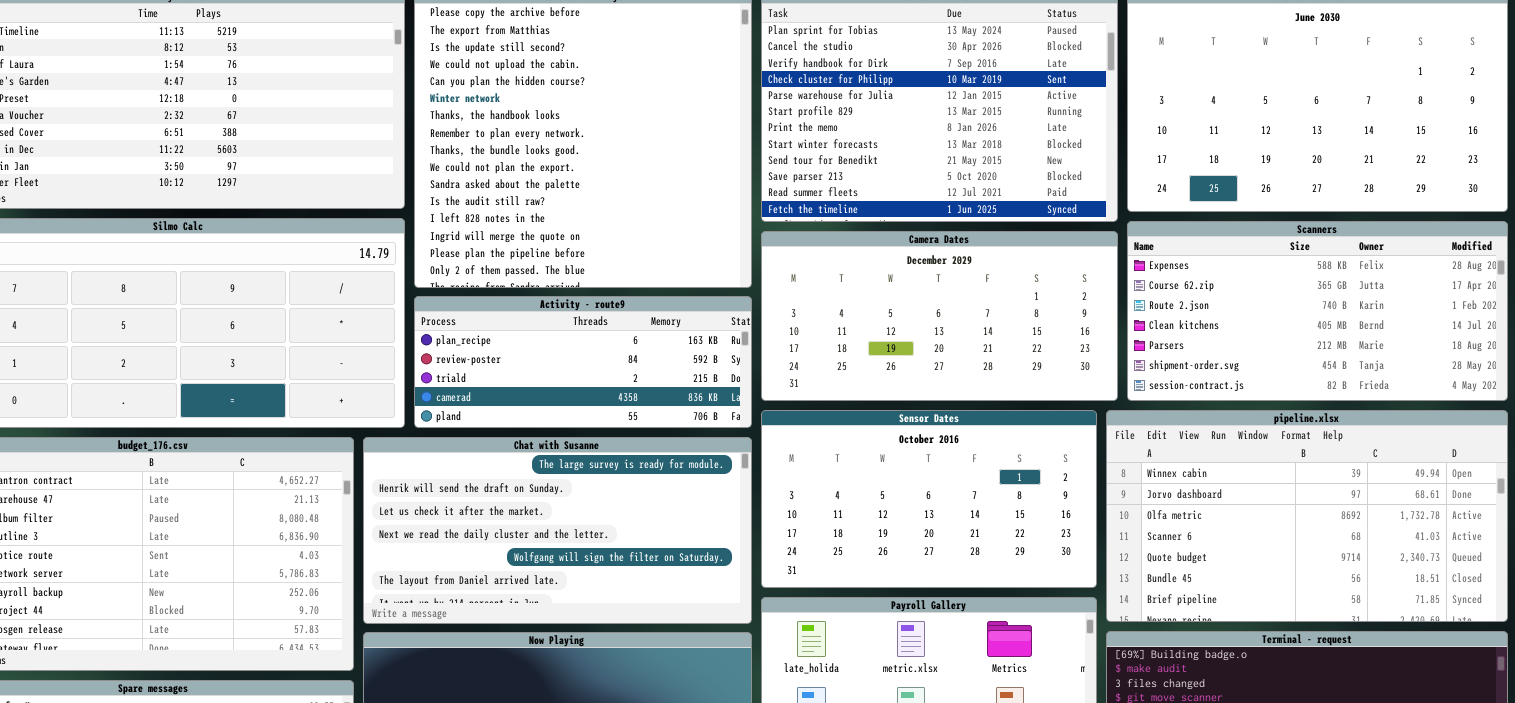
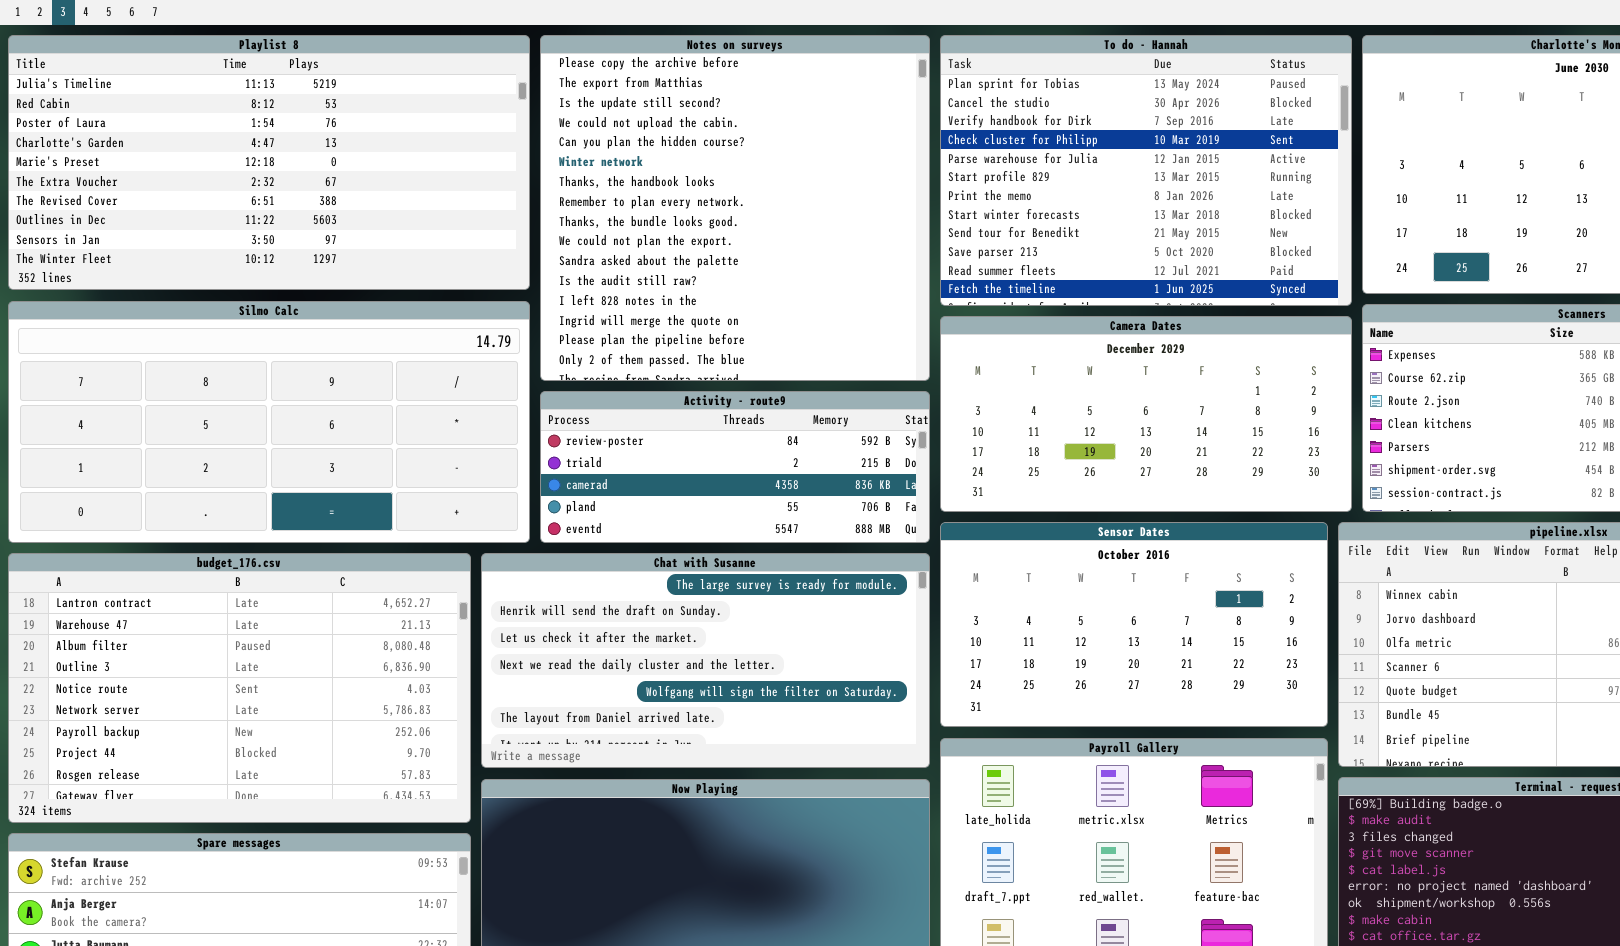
Activity - route9: [414,296,752,428] -> [540,391,930,543], scrolled down 1 row

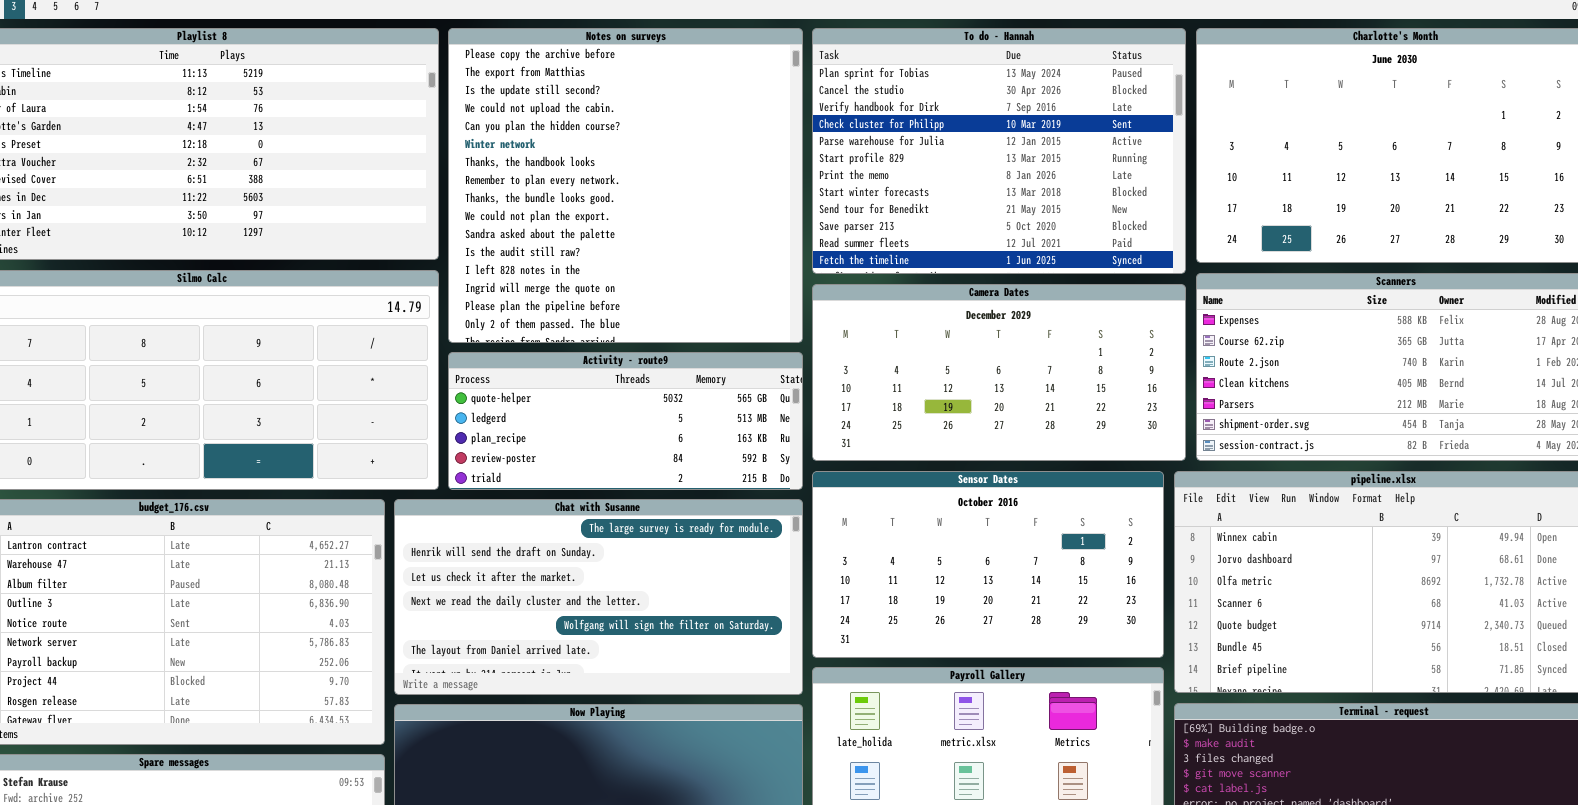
Activity - route9: [540,391,930,543] -> [448,352,803,490], scrolled up 3 rows

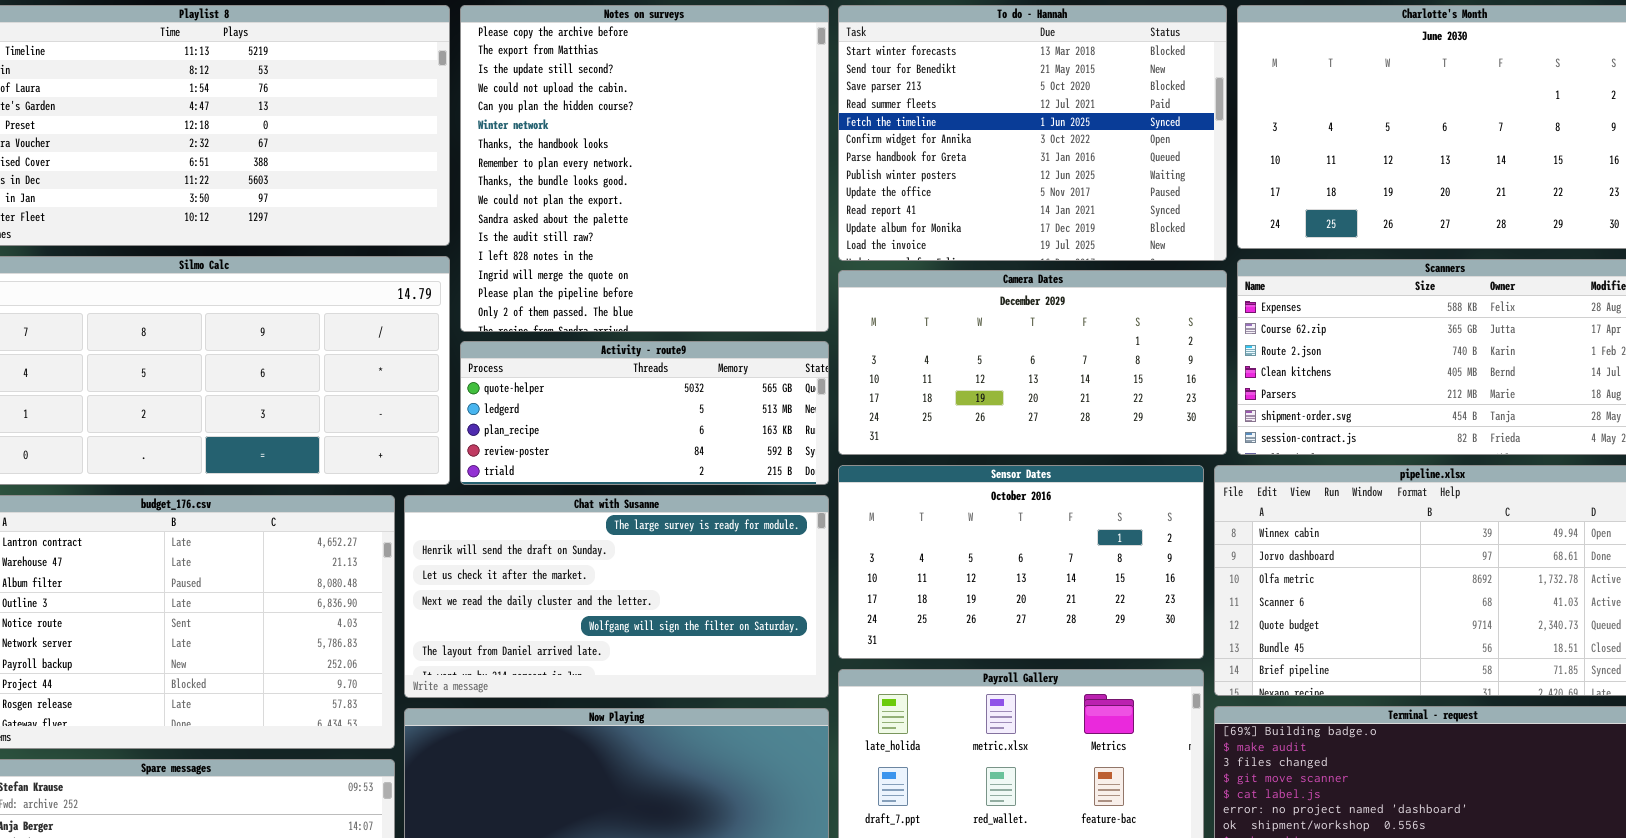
To do - Hannah: [812,28,1186,274] -> [838,5,1227,261], scrolled down 7 rows

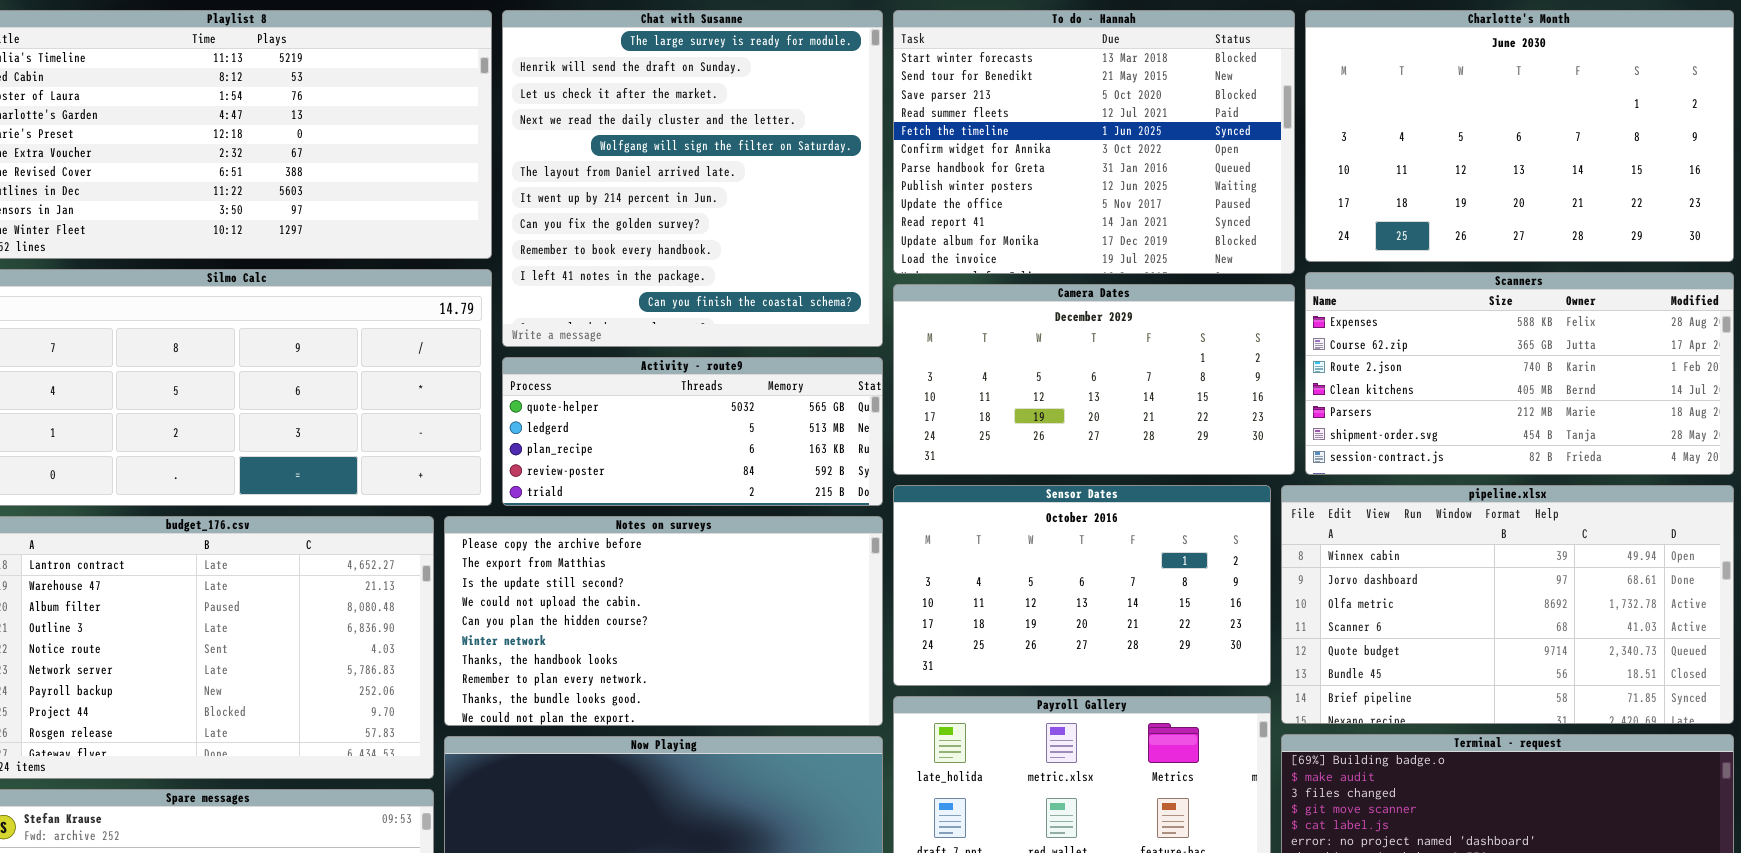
Notes on surveys: [460,5,829,332] -> [444,516,883,726], moved, resized
Chat with Susanne: [404,495,829,698] -> [502,10,883,347], moved, resized

